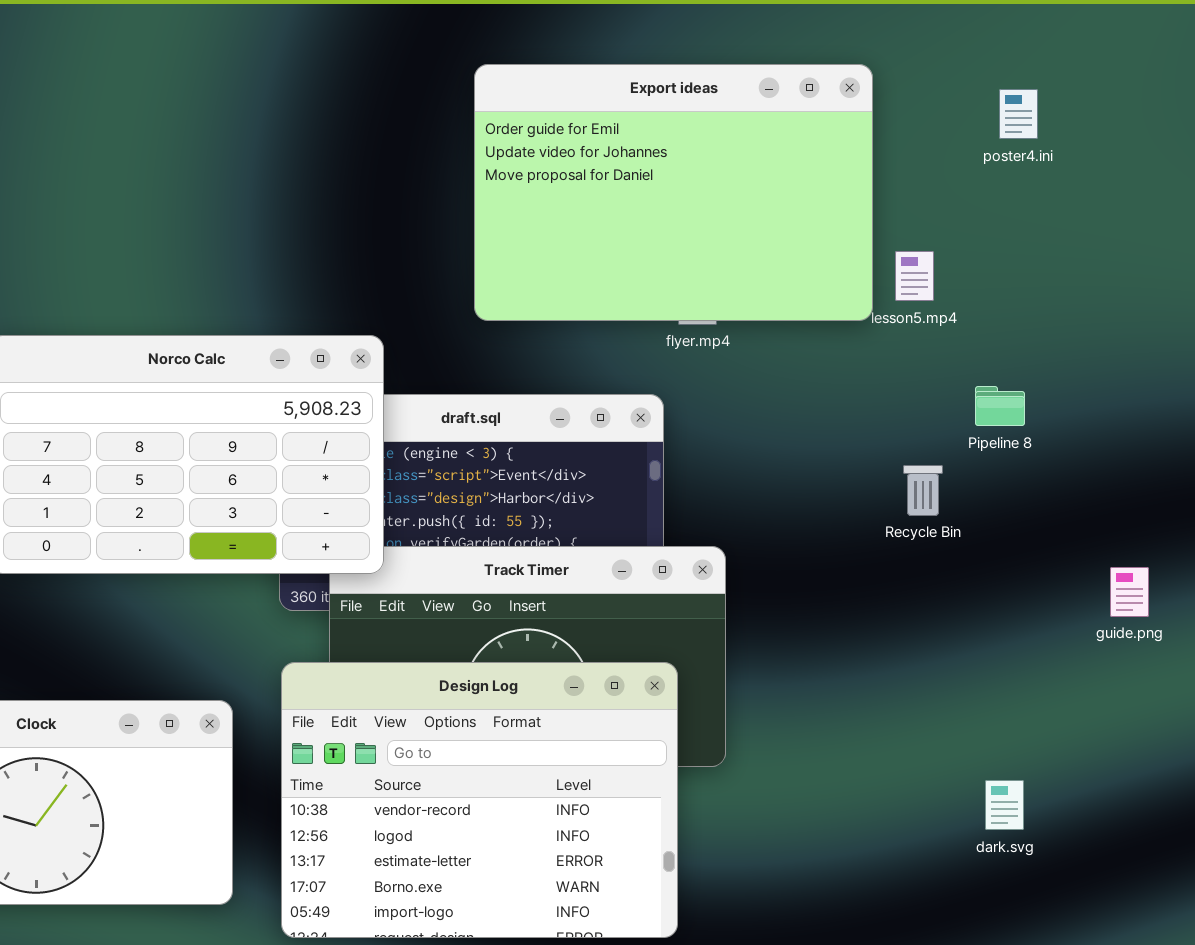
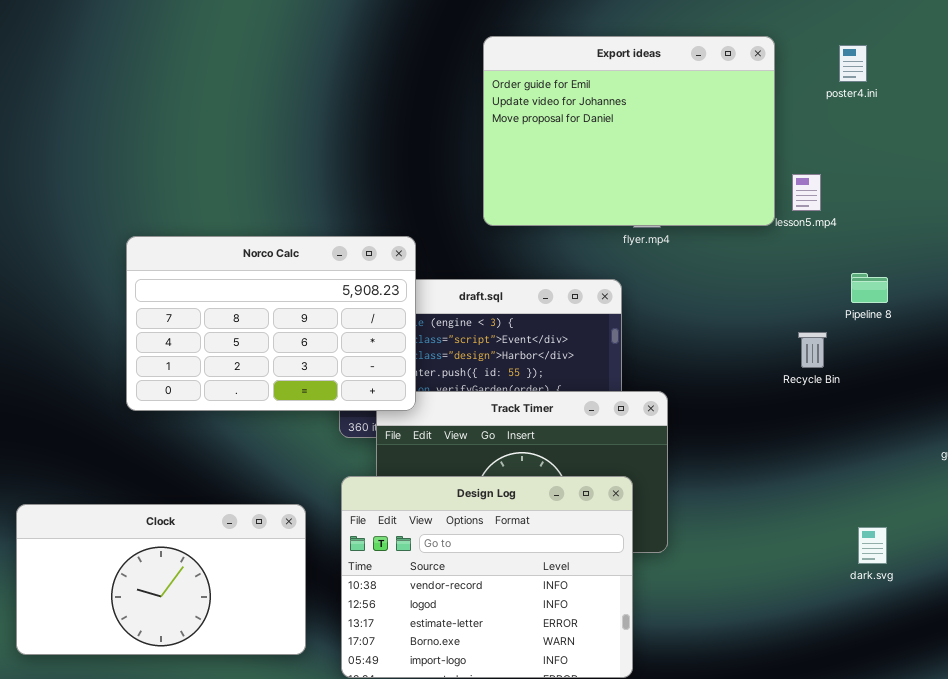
poster4.ini: [999,89,1038,139] -> [839,45,867,82], moved
dark.svg: [985,780,1024,830] -> [858,527,887,564], moved

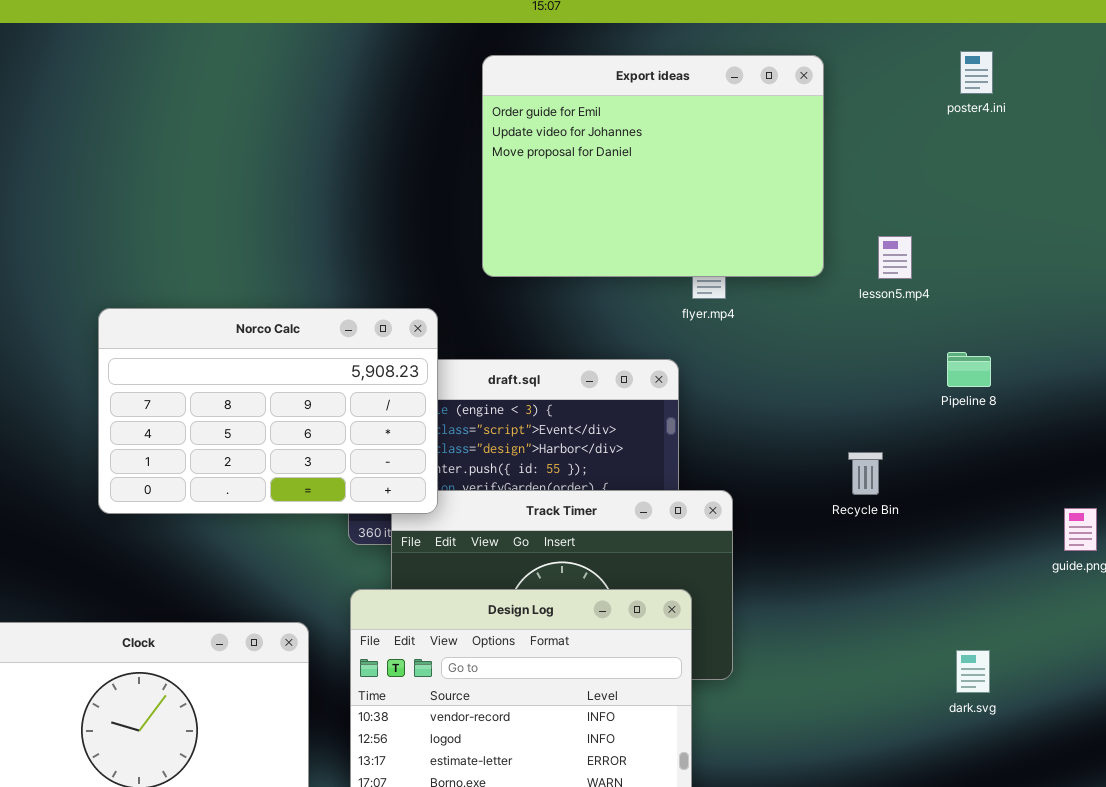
Export ideas: [483,36,775,226] -> [482,55,824,277], moved
poster4.ini: [839,45,867,82] -> [960,51,993,94], moved
Recycle Bin: [798,332,827,368] -> [848,452,883,495], moved

